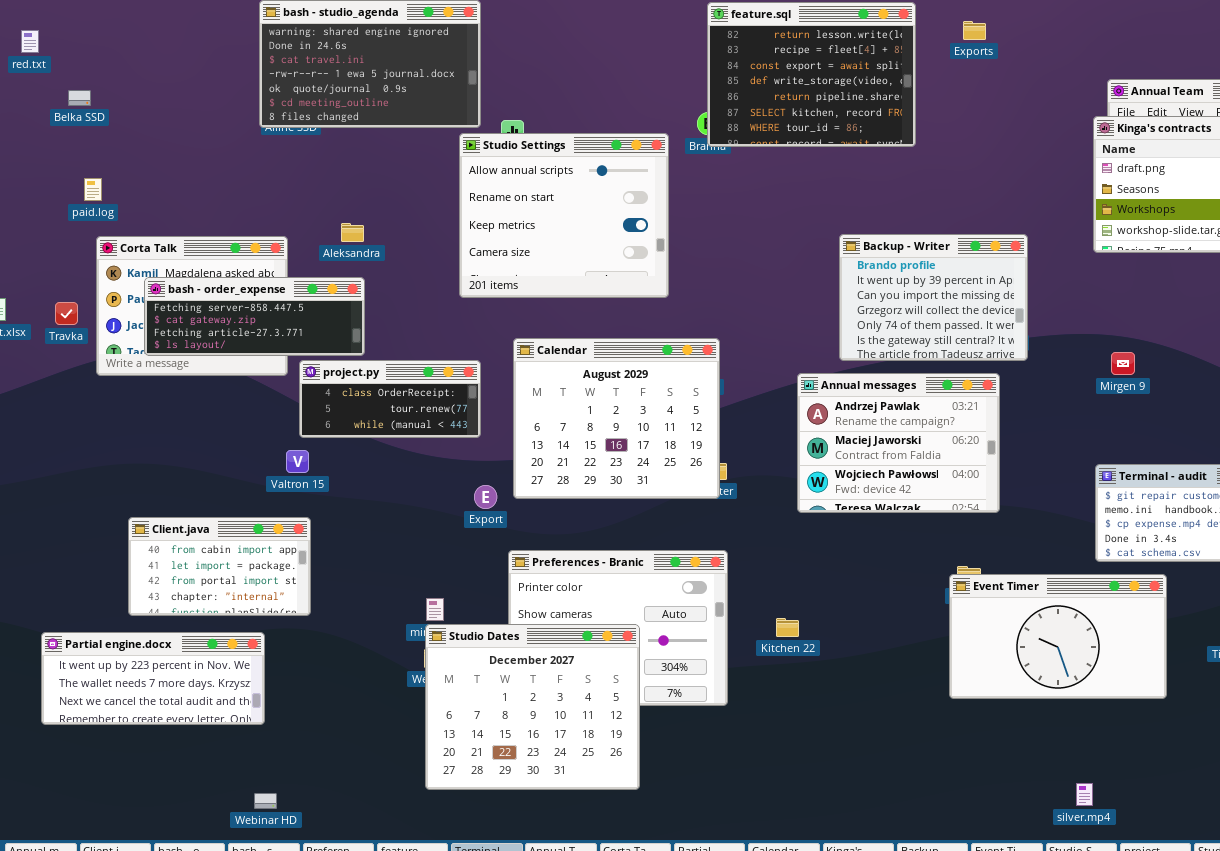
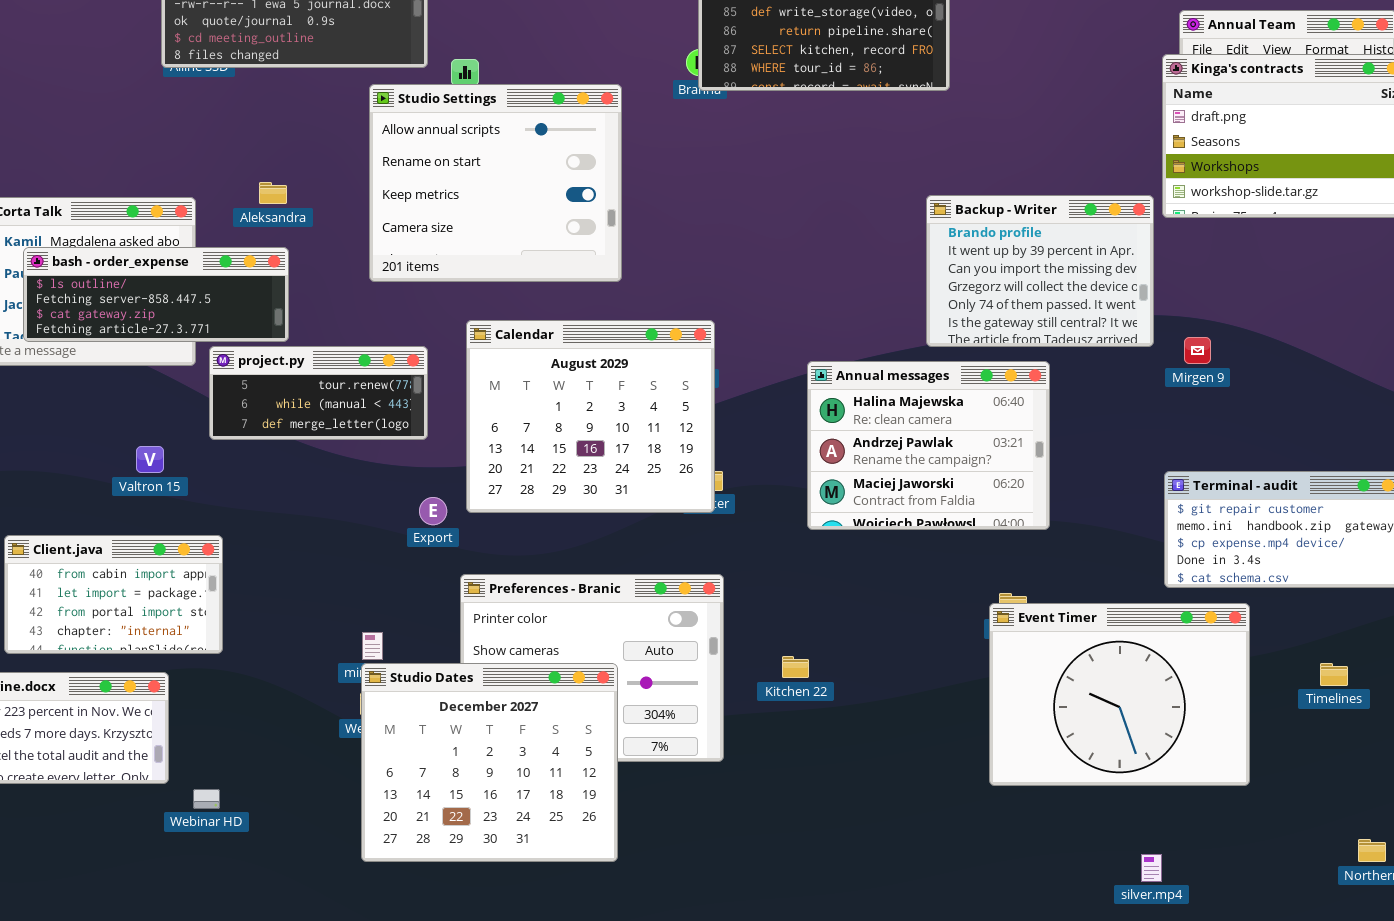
Studio Settings: [459,133,669,298] -> [369,84,622,282], moved
Backup - Writer: [839,234,1028,361] -> [926,195,1154,347], moved
bash - order_expense: [144,277,365,356] -> [23,247,289,342], scrolled up 1 row
project.py: [299,360,481,438] -> [209,346,428,440], scrolled down 1 row
Annual messages: [797,373,1000,513] -> [807,361,1050,530], scrolled up 1 row
Valtron 15: [286,450,309,473] -> [136,446,164,473], moved
Event Timer: [949,574,1167,699] -> [989,603,1250,786], resized
Webinar HD: [254,793,277,809] -> [193,789,220,809], moved

